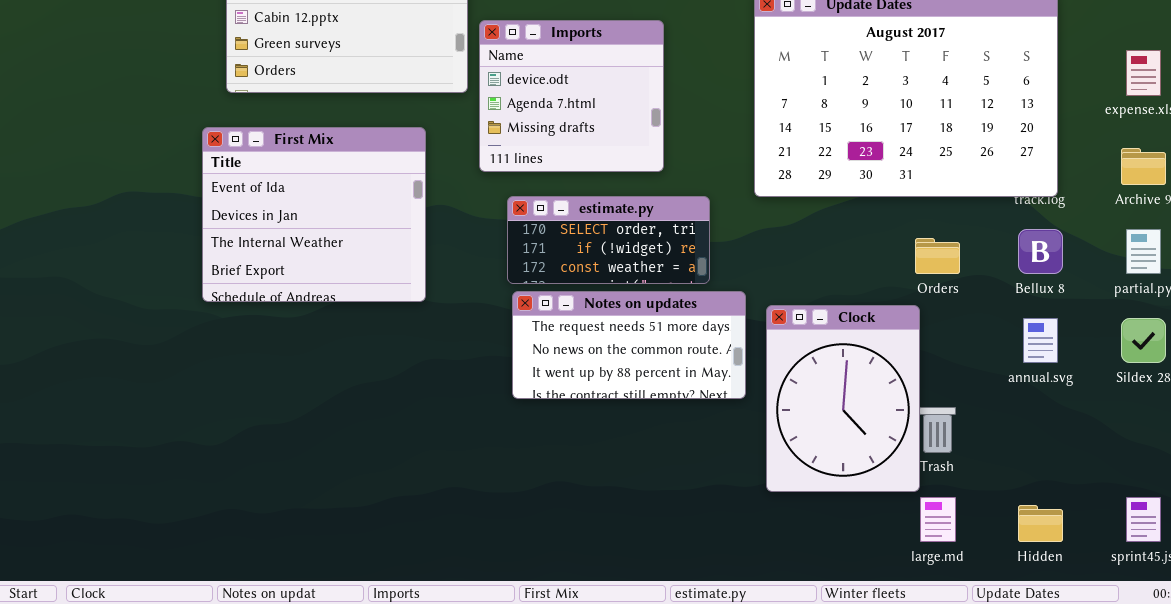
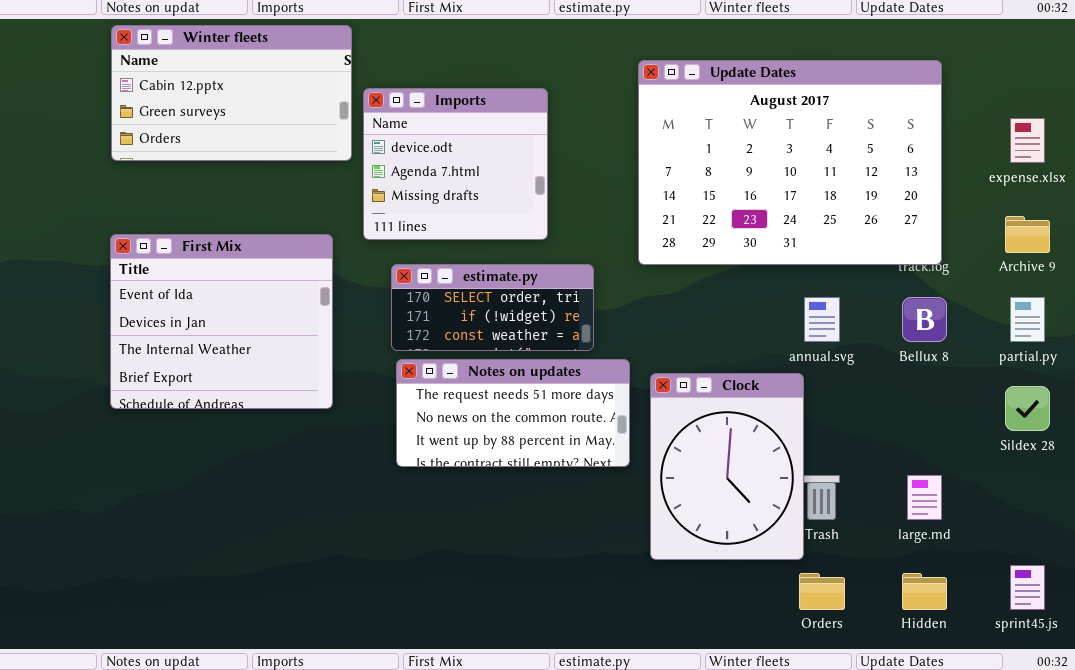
First Mix: [202,127,426,302] -> [110,234,333,409], moved
Orders: [915,238,960,274] -> [799,573,845,610], moved
annual.svg: [1023,318,1058,363] -> [804,297,840,342], moved
large.md: [920,497,956,542] -> [907,475,942,520], moved

